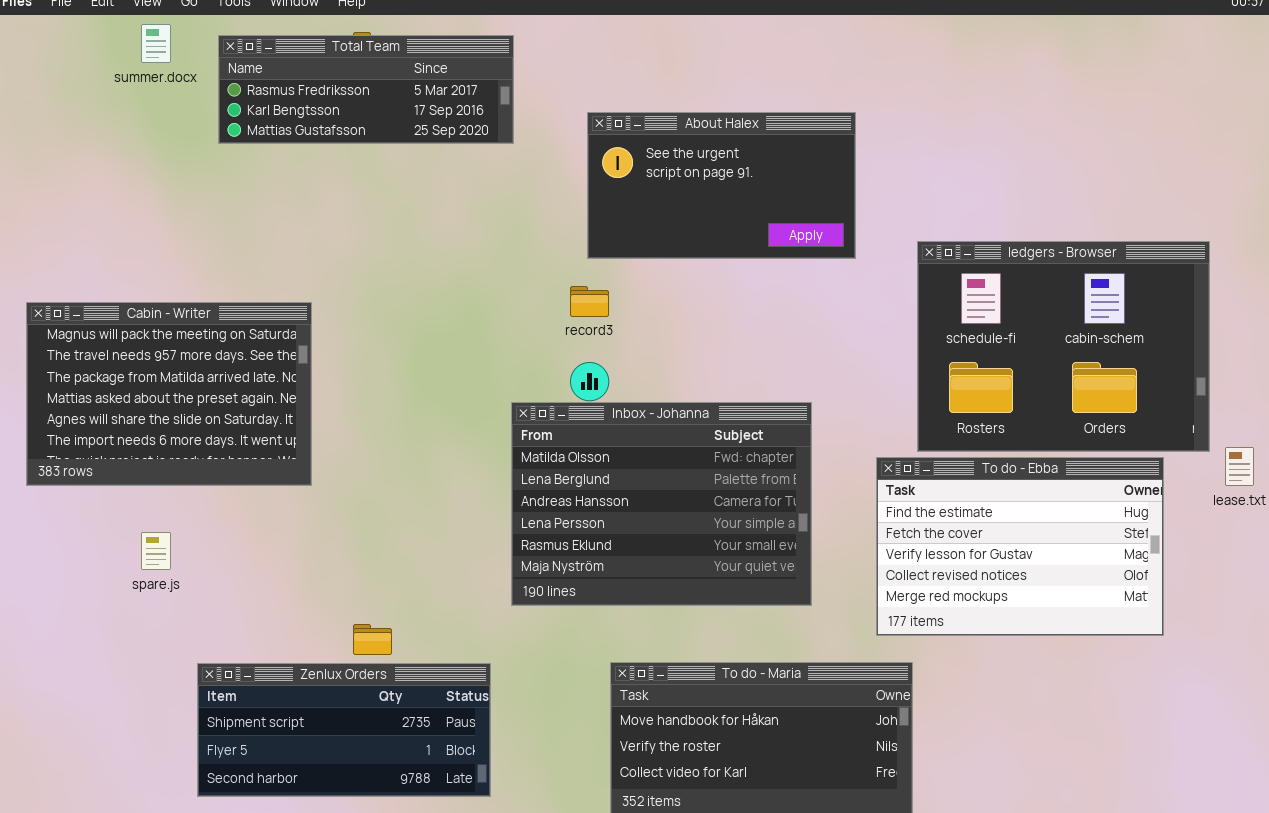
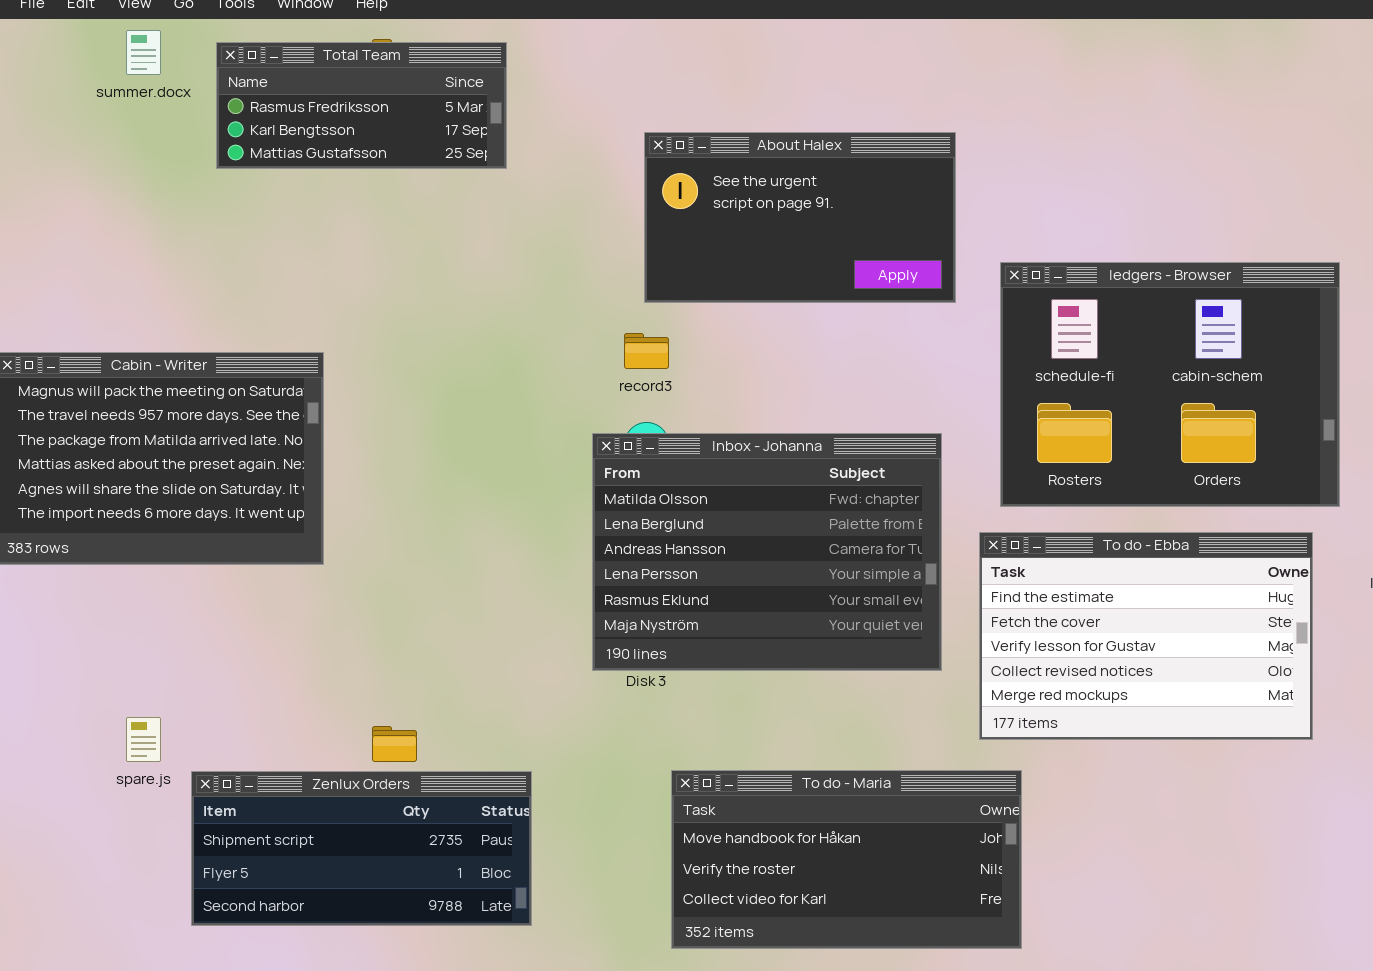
Total Team: [218,35,514,144] -> [216,42,507,169], resized
ledgers - Browser: [917,241,1210,452] -> [1000,262,1340,507], moved
Inbox - Johanna: [511,402,812,606] -> [592,433,942,671], moved
spare.js: [141,532,171,570] -> [126,717,161,762], moved

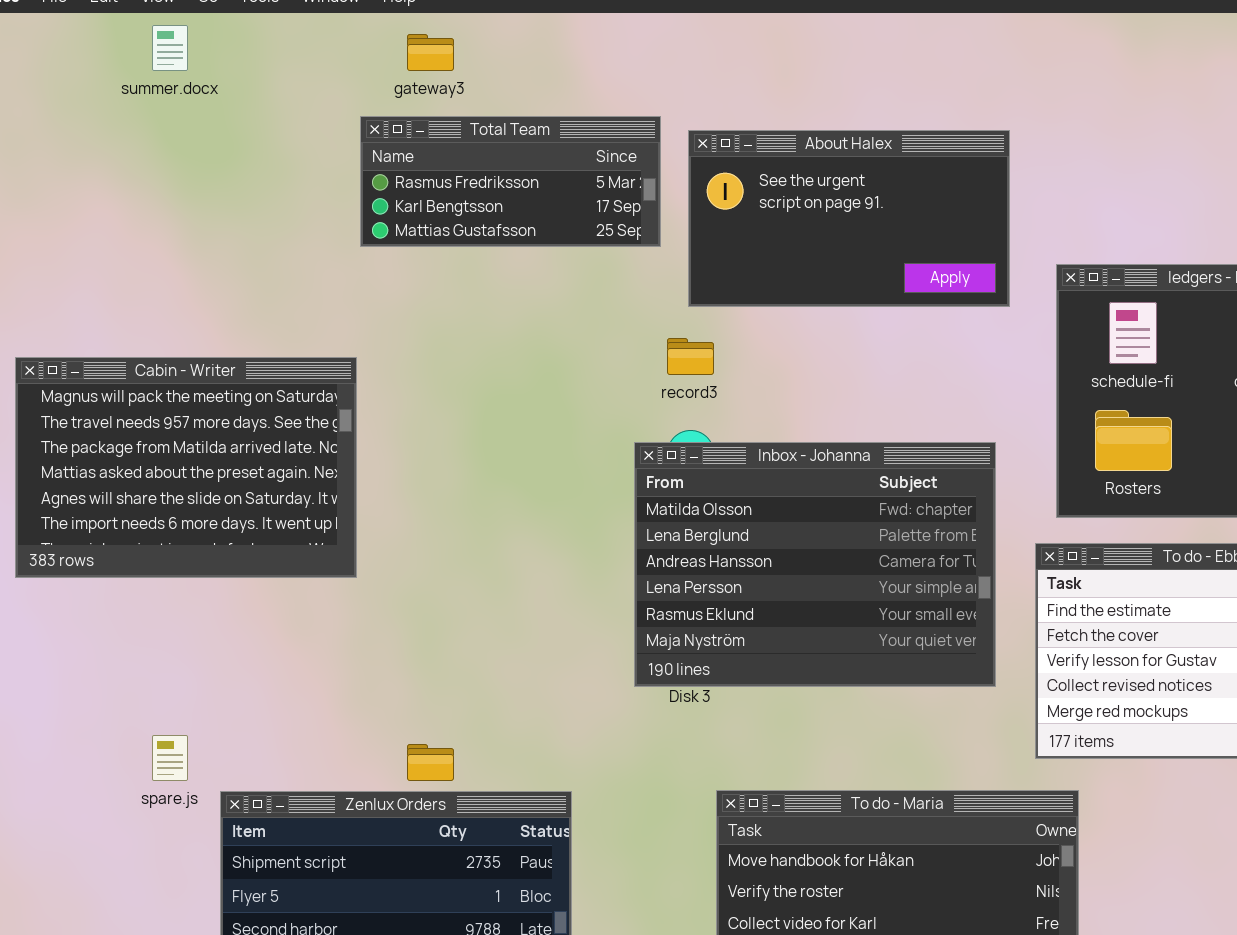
Total Team: [216,42,507,169] -> [360,116,661,247], moved

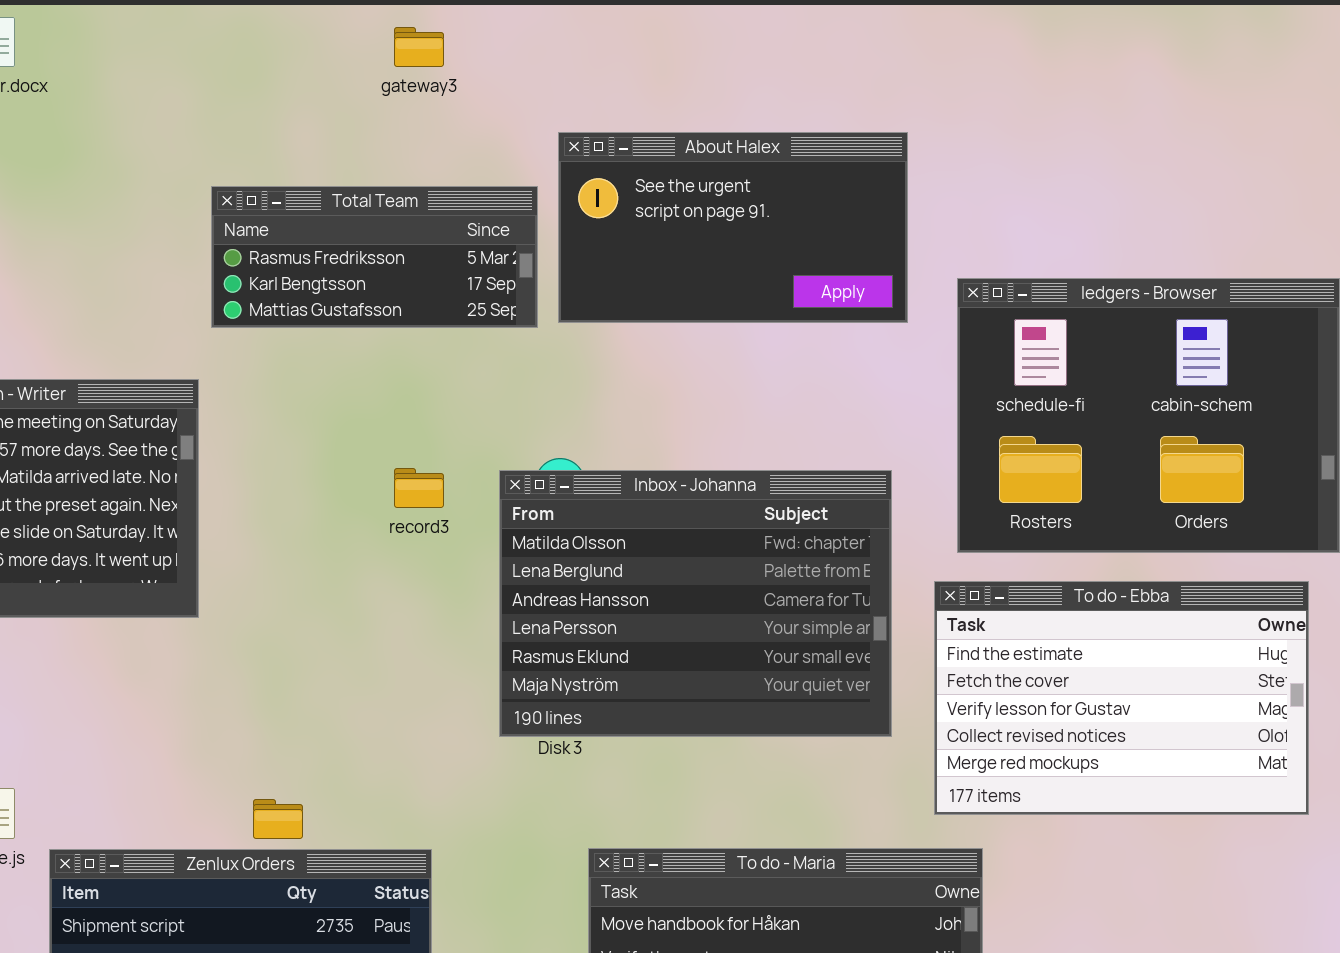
gateway3: [407,34,454,71] -> [394,27,444,67], moved
Total Team: [360,116,661,247] -> [211,186,538,328], moved
record3: [667,338,714,375] -> [394,468,444,508], moved

